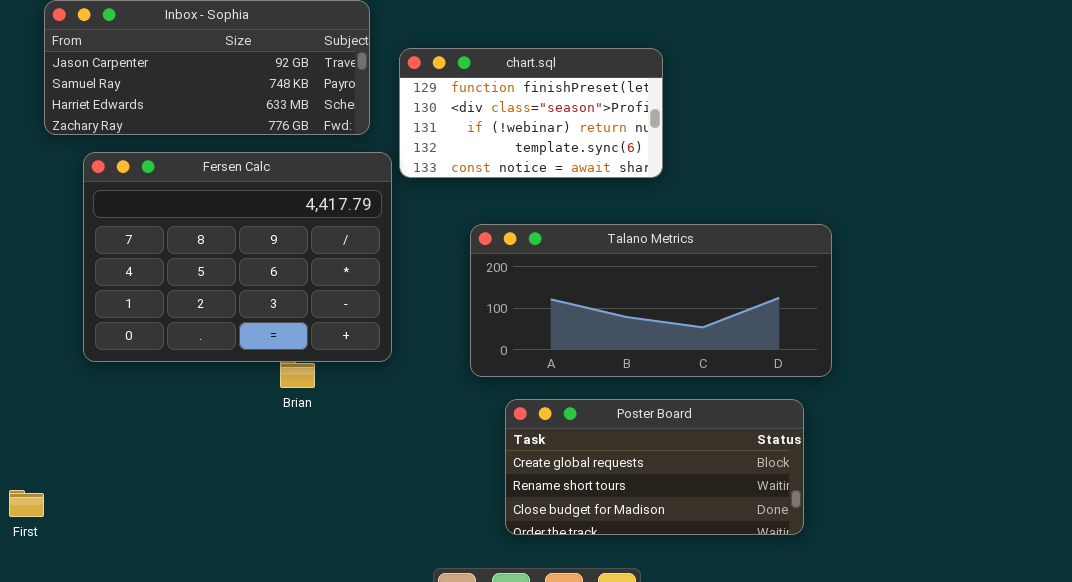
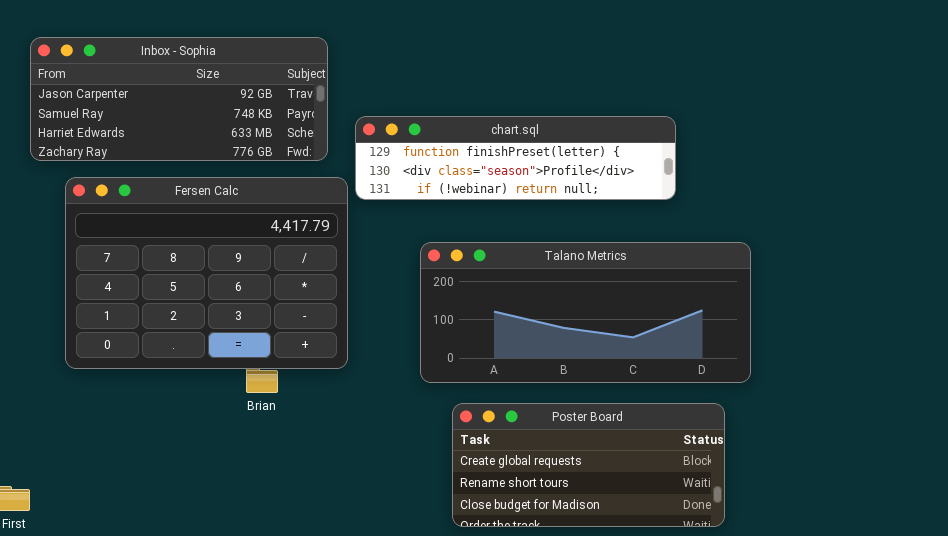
chart.sql: [399,48,663,178] -> [355,116,676,200], resized

